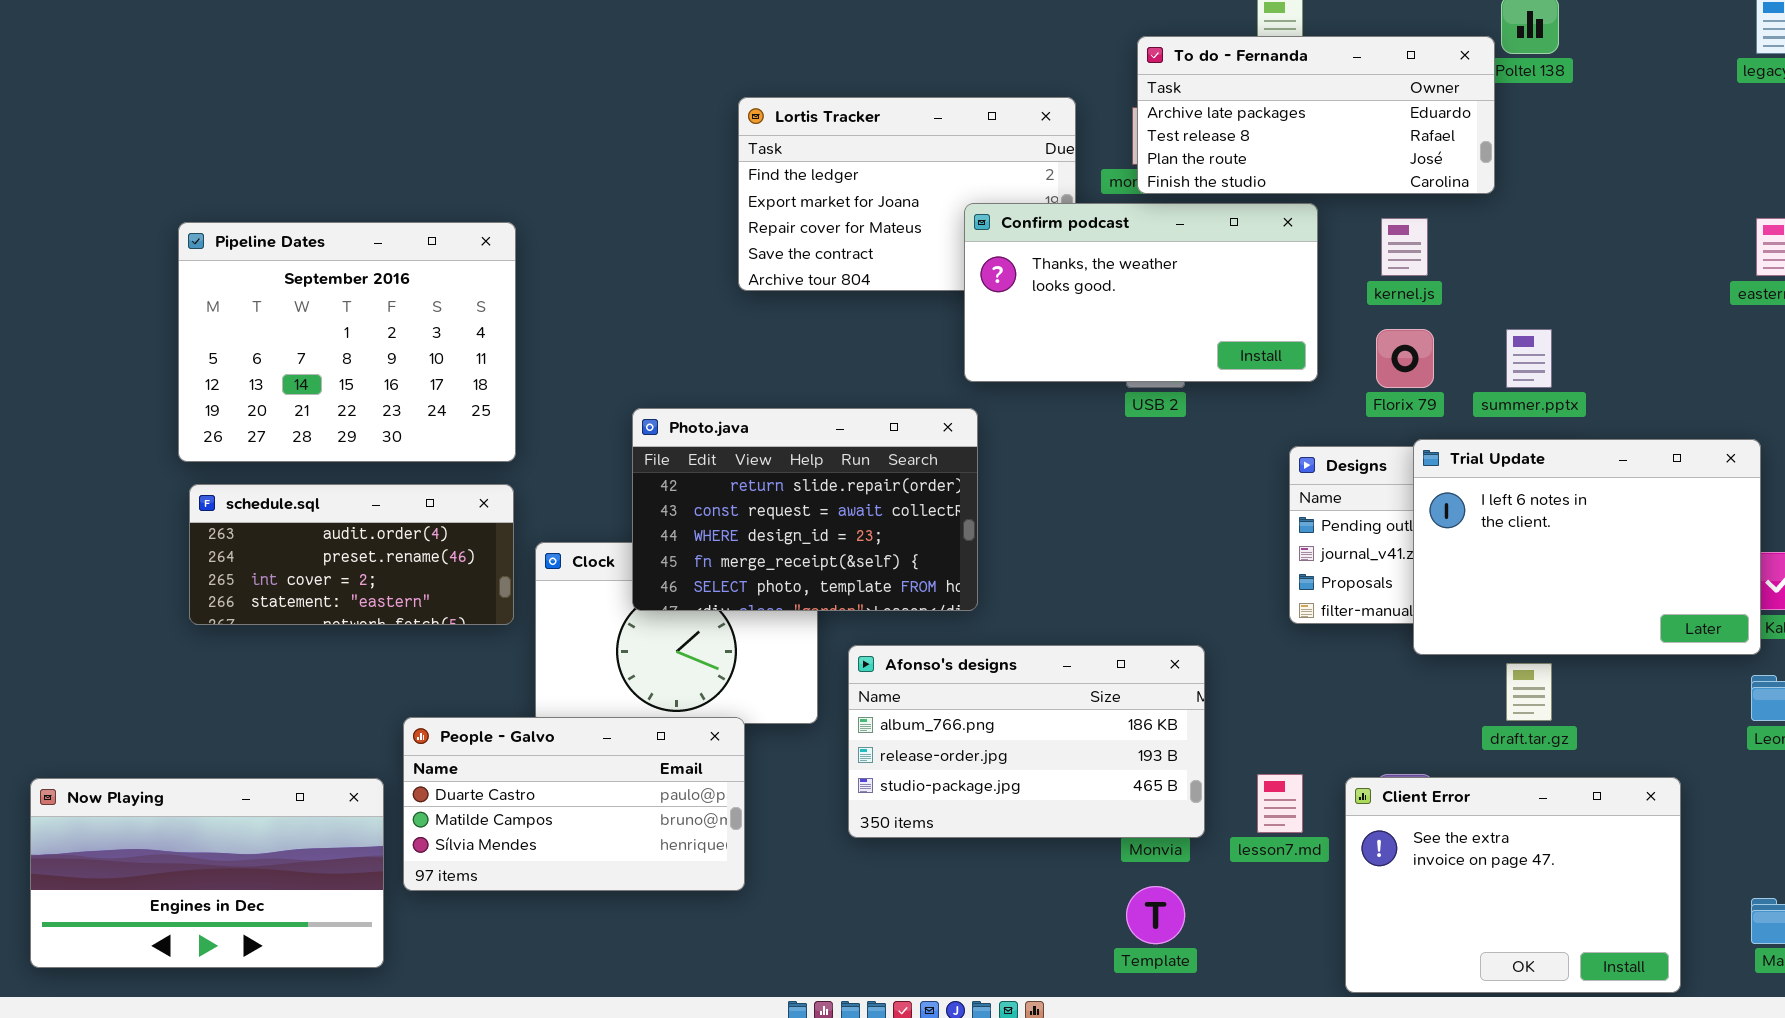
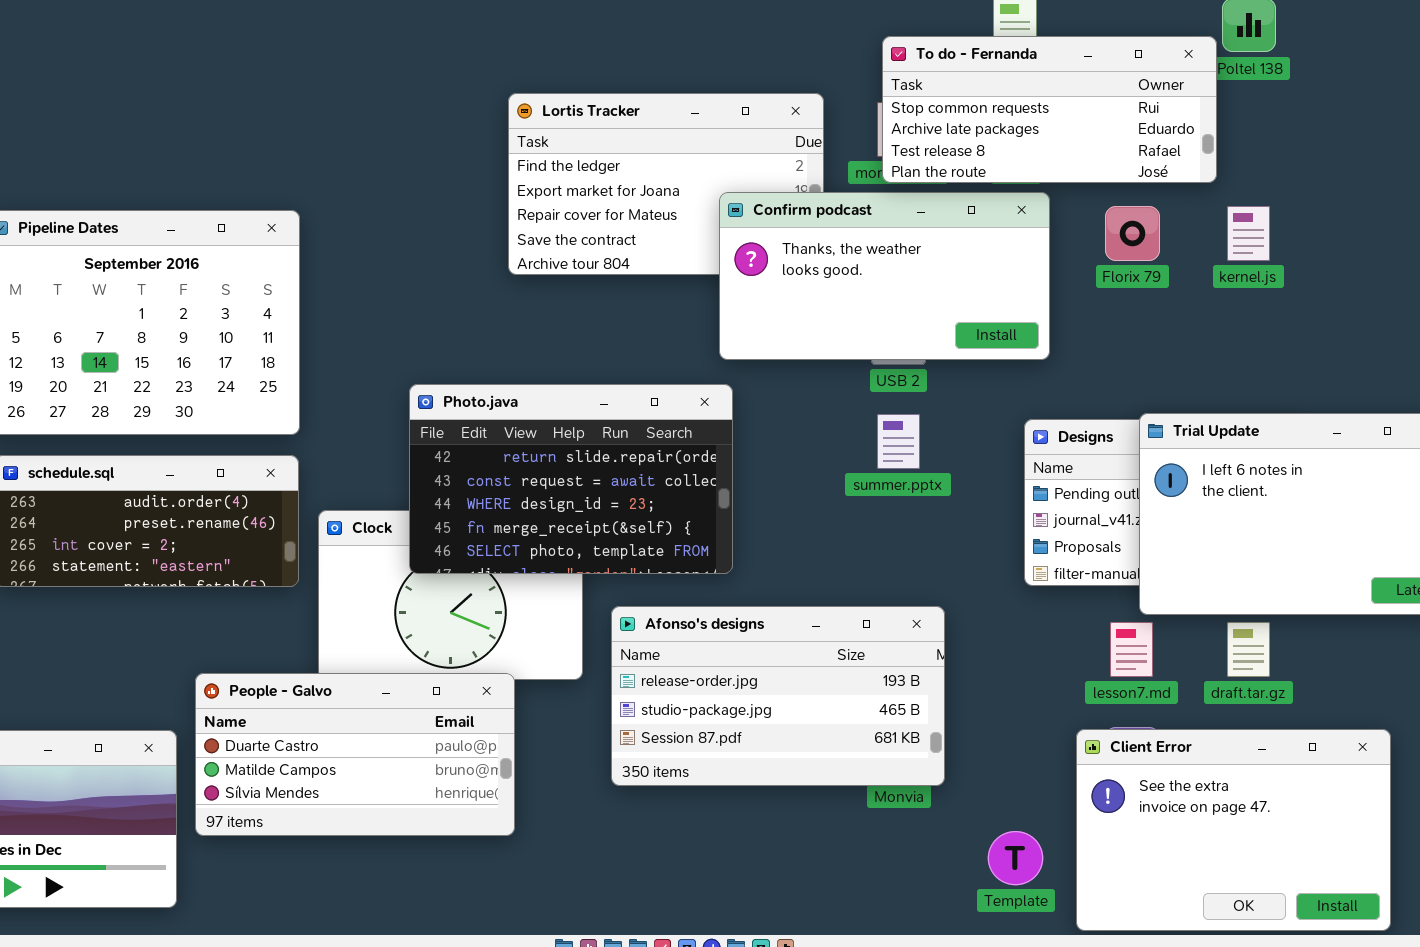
To do - Fernanda: [1137,36,1495,194] -> [882,36,1217,183], scrolled up 1 row
kernel.js: [1381,218,1428,276] -> [1227,206,1270,261], moved
Florix 79: [1376,329,1434,388] -> [1105,206,1160,261], moved
summer.pptx: [1506,329,1552,388] -> [877,414,920,469], moved
Afonso's designs: [848,645,1205,838] -> [611,606,945,786], scrolled down 1 row
lesson7.md: [1257,774,1303,833] -> [1110,622,1153,677], moved
Template: [1126,886,1185,944] -> [988,831,1043,885], moved

